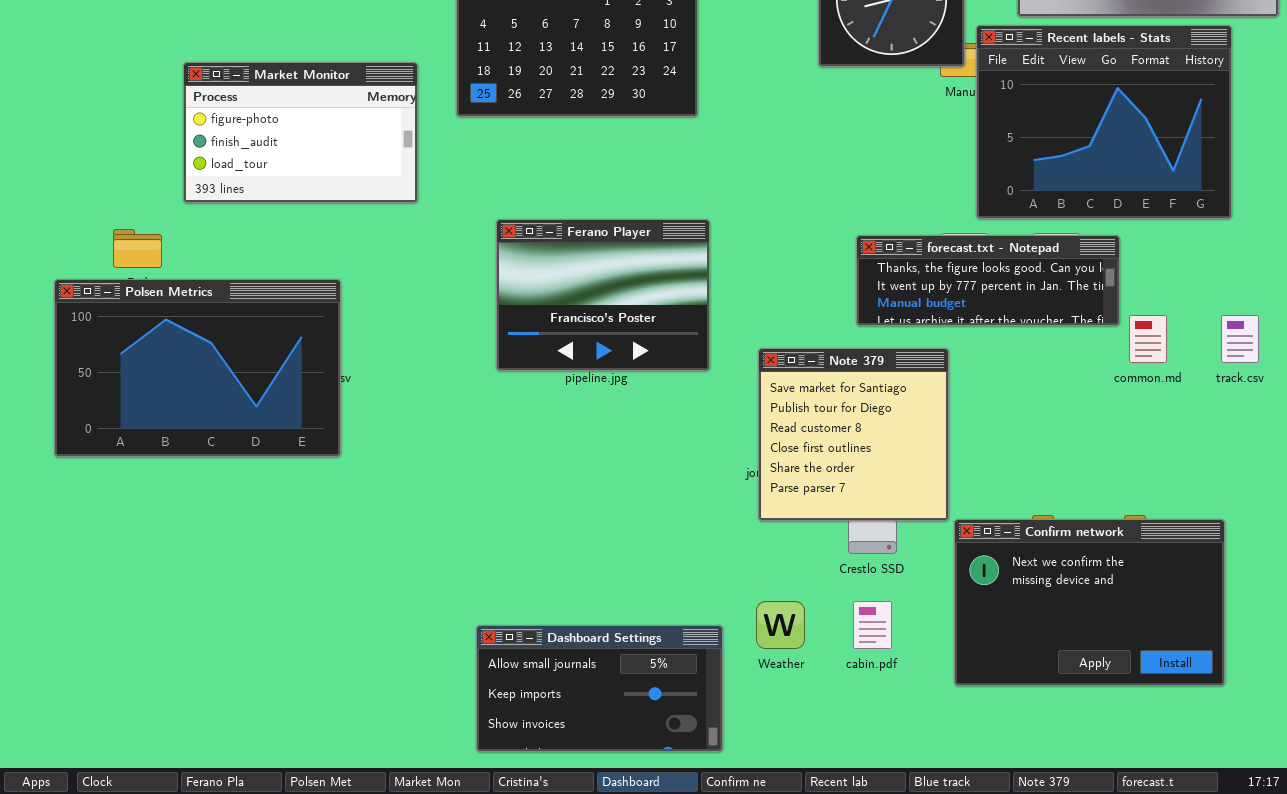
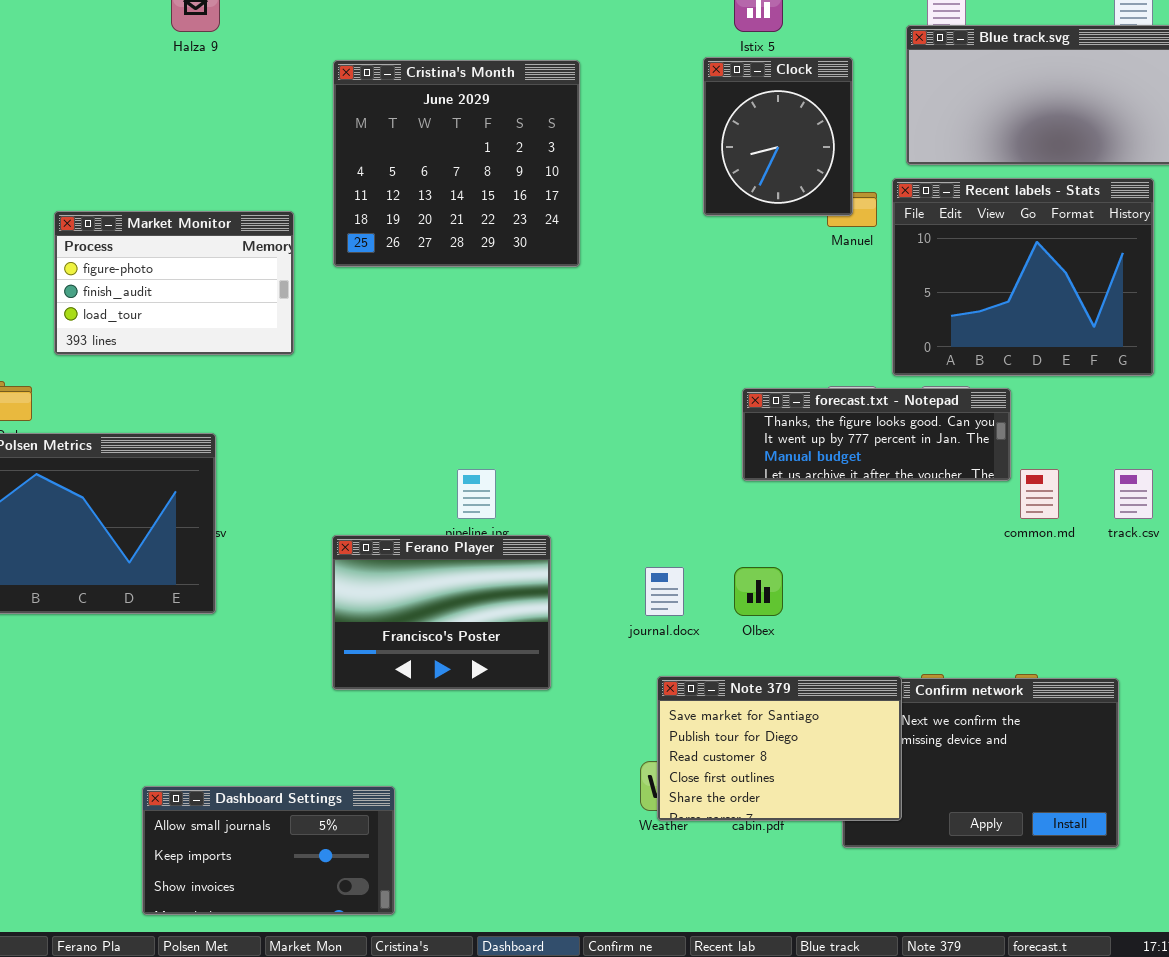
Recent labels - Stats: [976,25,1232,219] -> [892,178,1154,376], moved
Ferano Player: [496,219,710,371] -> [332,535,551,690], moved
Note 379: [758,348,949,521] -> [657,676,902,821], moved, resized
Dashboard Settings: [476,625,723,752] -> [142,786,395,915], moved

